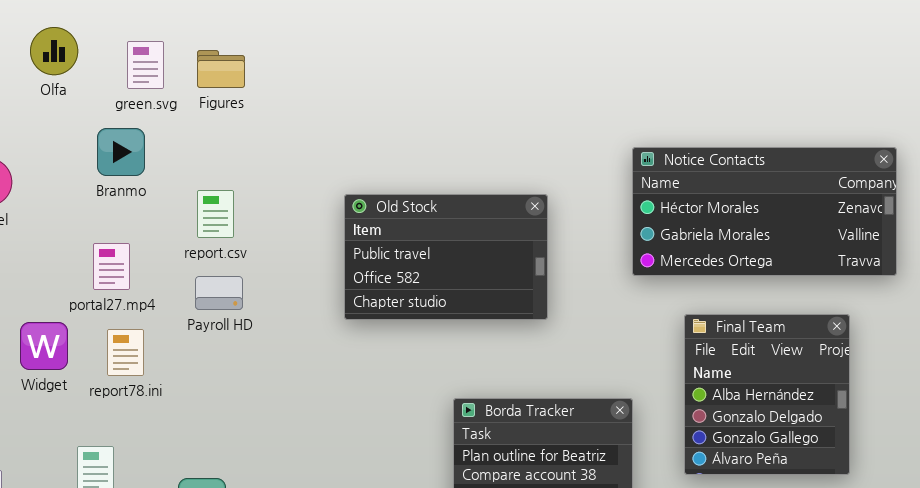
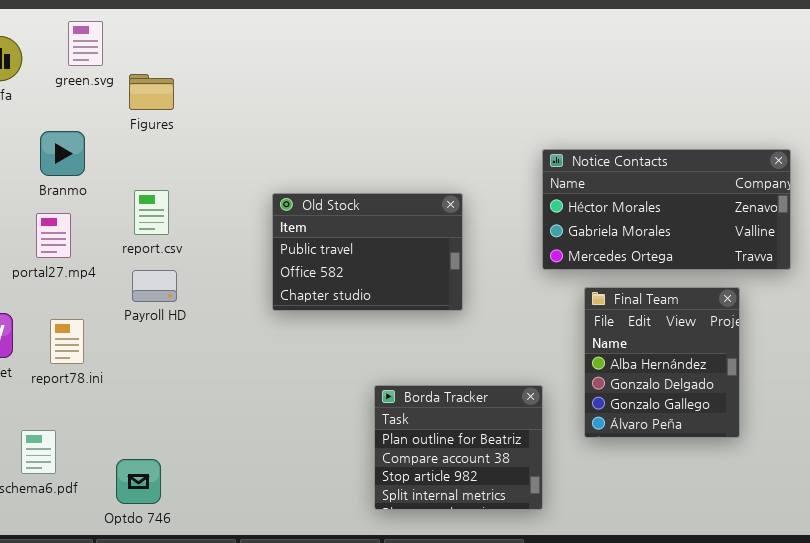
green.svg: [127,41,164,89] -> [68,21,103,66], moved
Figures: [197,50,245,88] -> [129,74,174,110], moved
portal27.mp4: [93,243,130,290] -> [36,213,71,258], moved
Final Team: [684,314,850,475] -> [584,287,740,438], moved

